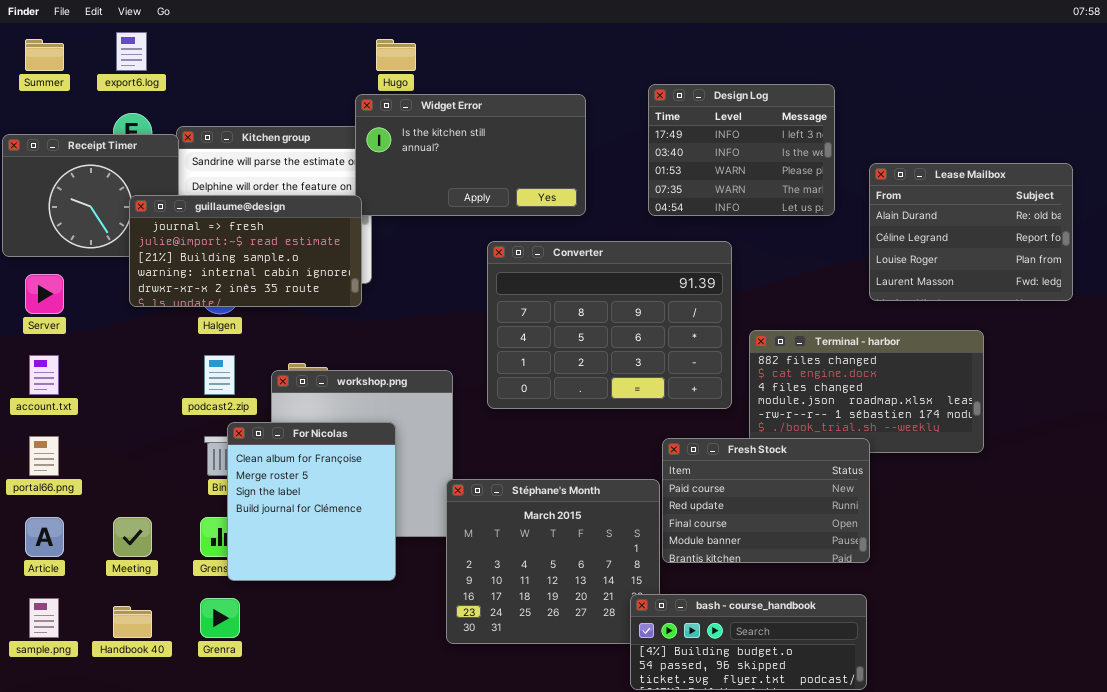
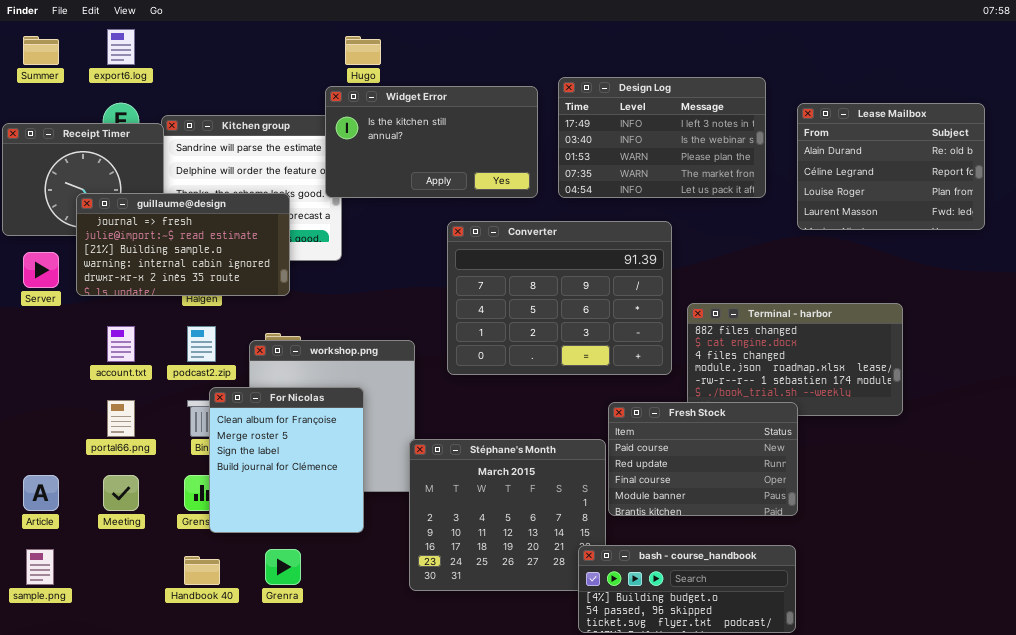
Design Log: [648,84,835,216] -> [558,77,766,198], resized
Lease Mailbox: [869,163,1073,301] -> [797,103,985,230], moved
guillaume@design: [129,195,362,307] -> [76,193,290,296], moved
account.txt: [29,355,59,395] -> [107,326,135,362], moved
portal66.png: [29,436,59,476] -> [107,400,135,437], moved
Grenra: [200,598,240,638] -> [265,549,301,585], moved
Handbook 40: [113,606,152,638] -> [184,556,220,585], moved

